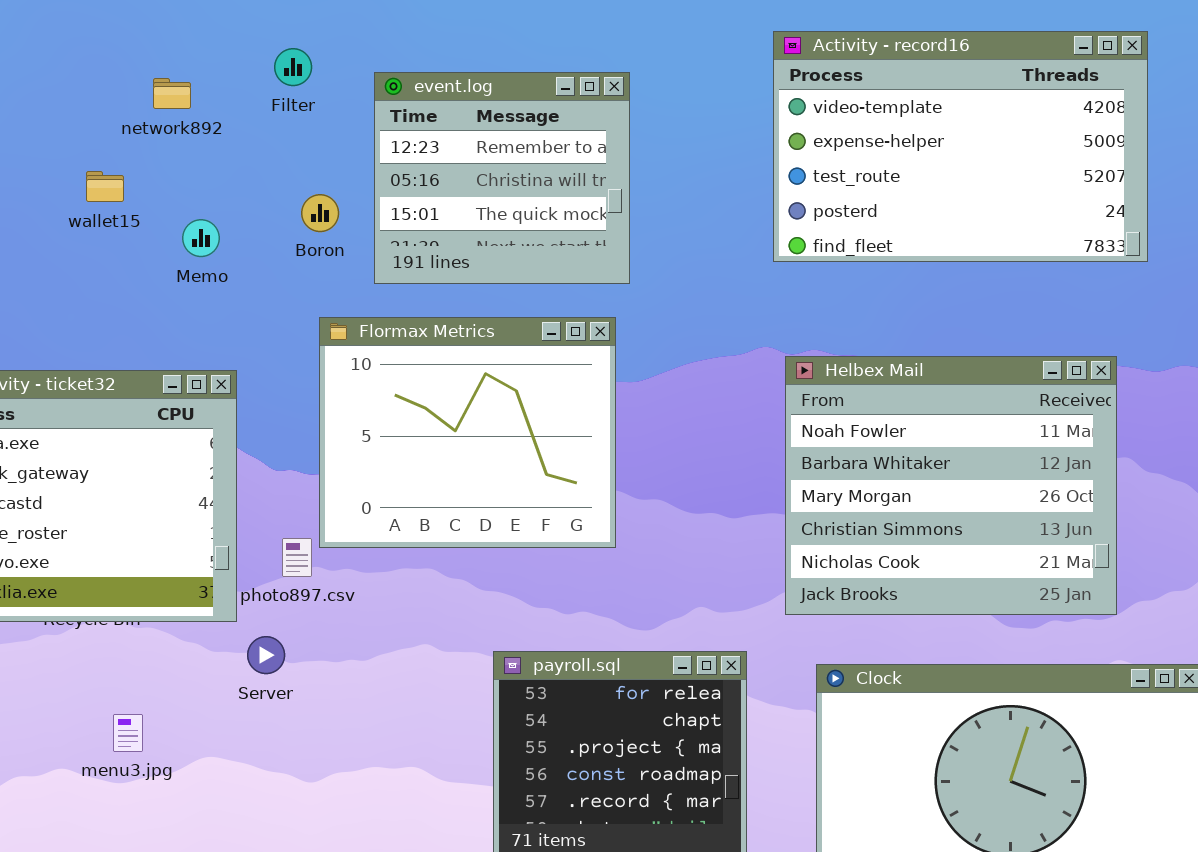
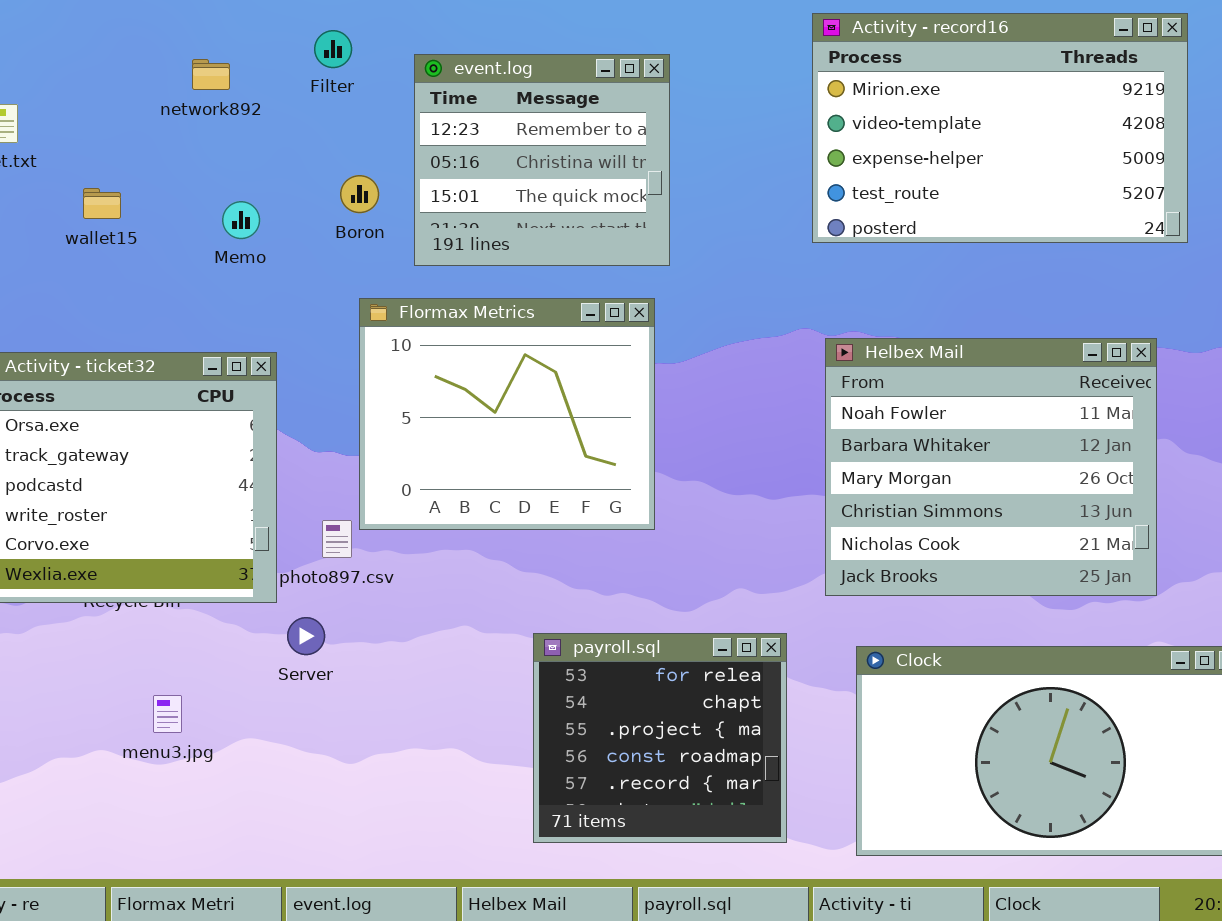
Activity - record16: [773,31,1148,262] -> [812,13,1188,243], scrolled up 1 row
wallet15: [86,171,124,202] -> [83,188,121,219], moved

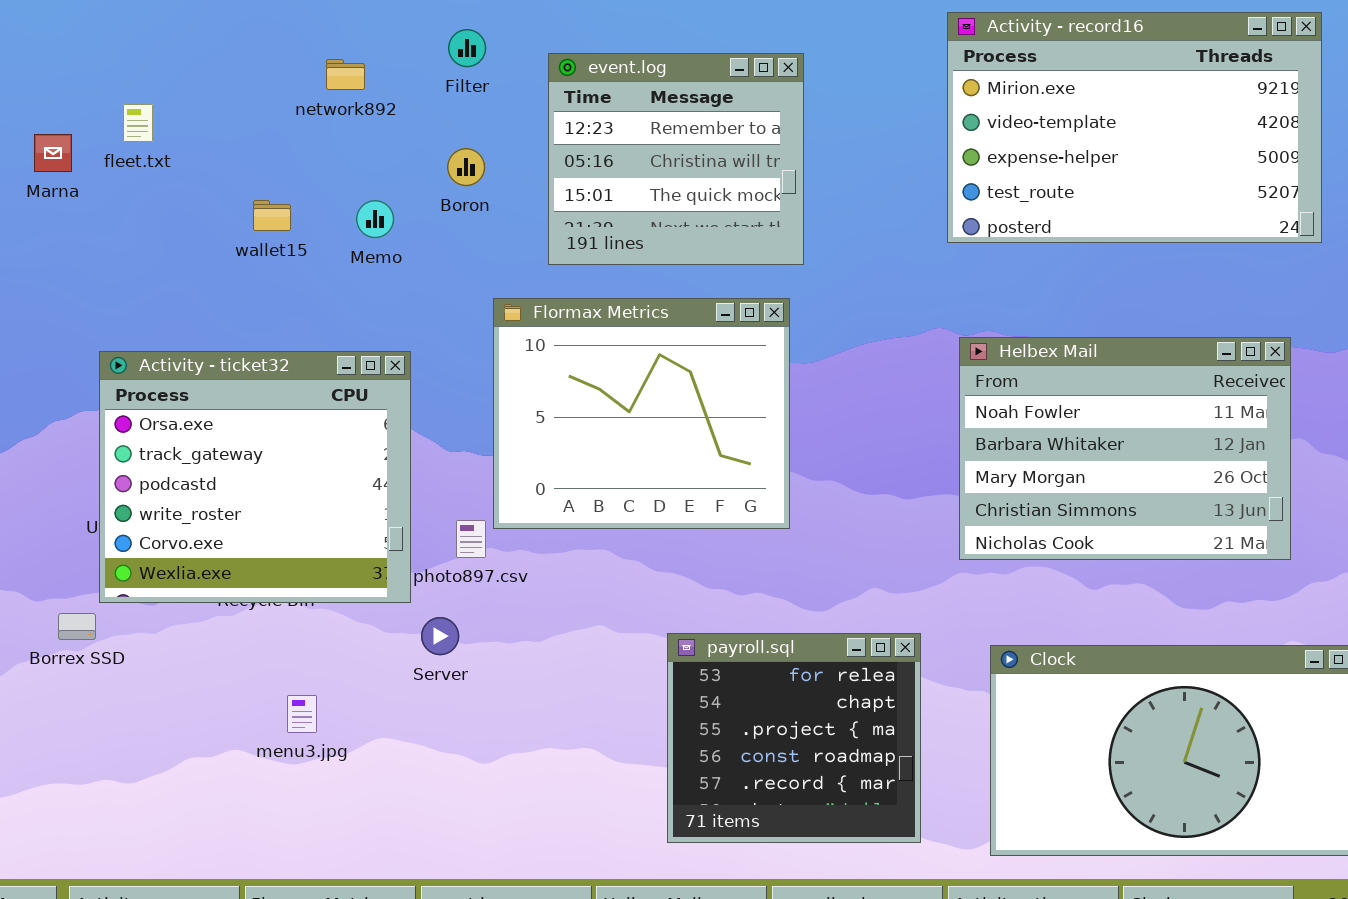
Boron: [340,175,379,213] -> [447,148,485,186], moved
wallet15: [83,188,121,219] -> [253,200,291,231], moved
Helbex Mail: [825,338,1157,596] -> [959,337,1291,560], resized

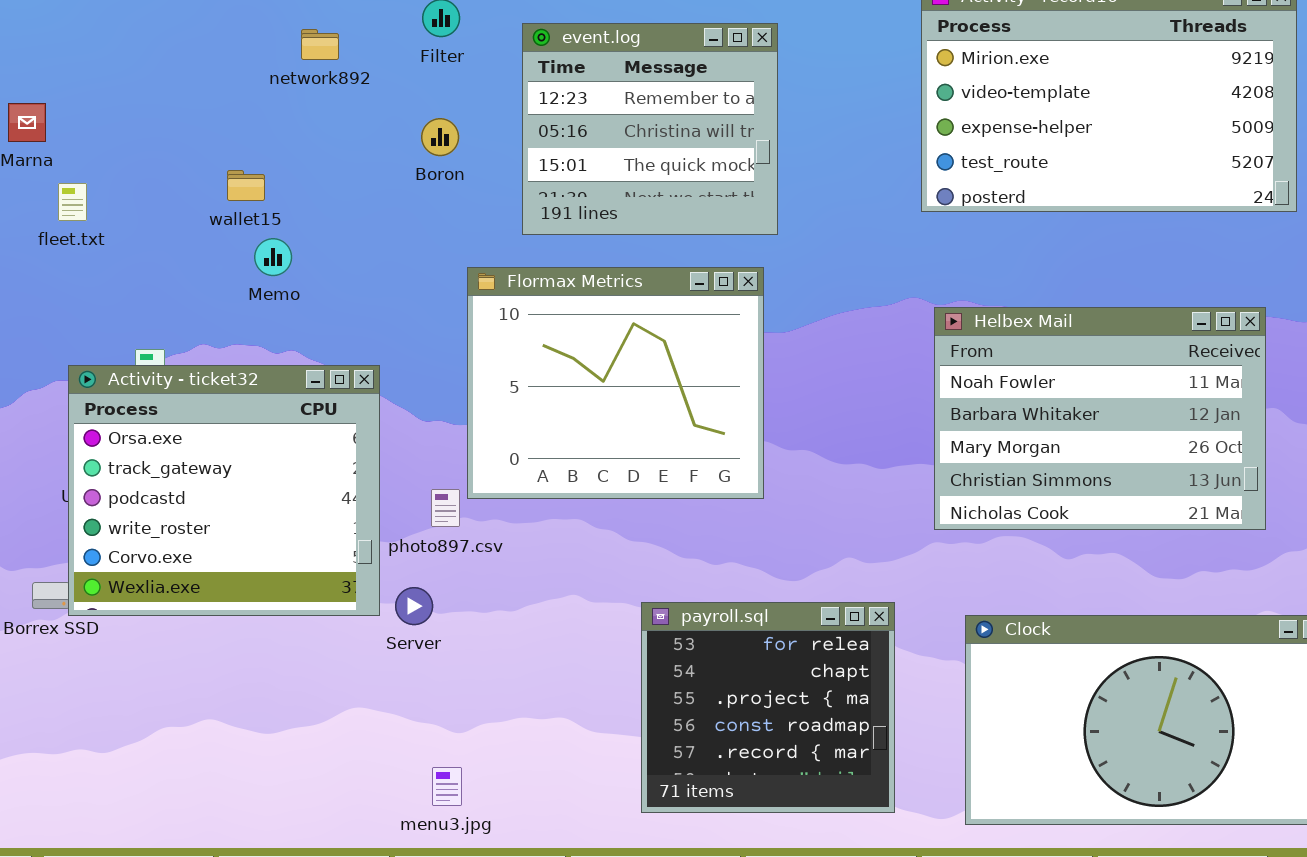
fleet.txt: [123,104,153,142] -> [58,183,87,221], moved
Memo: [356,200,394,238] -> [254,238,292,276], moved
Activity - ticket32: [99,351,411,603] -> [68,365,380,616], moved
menu3.jpg: [287,695,317,733] -> [432,767,462,806], moved

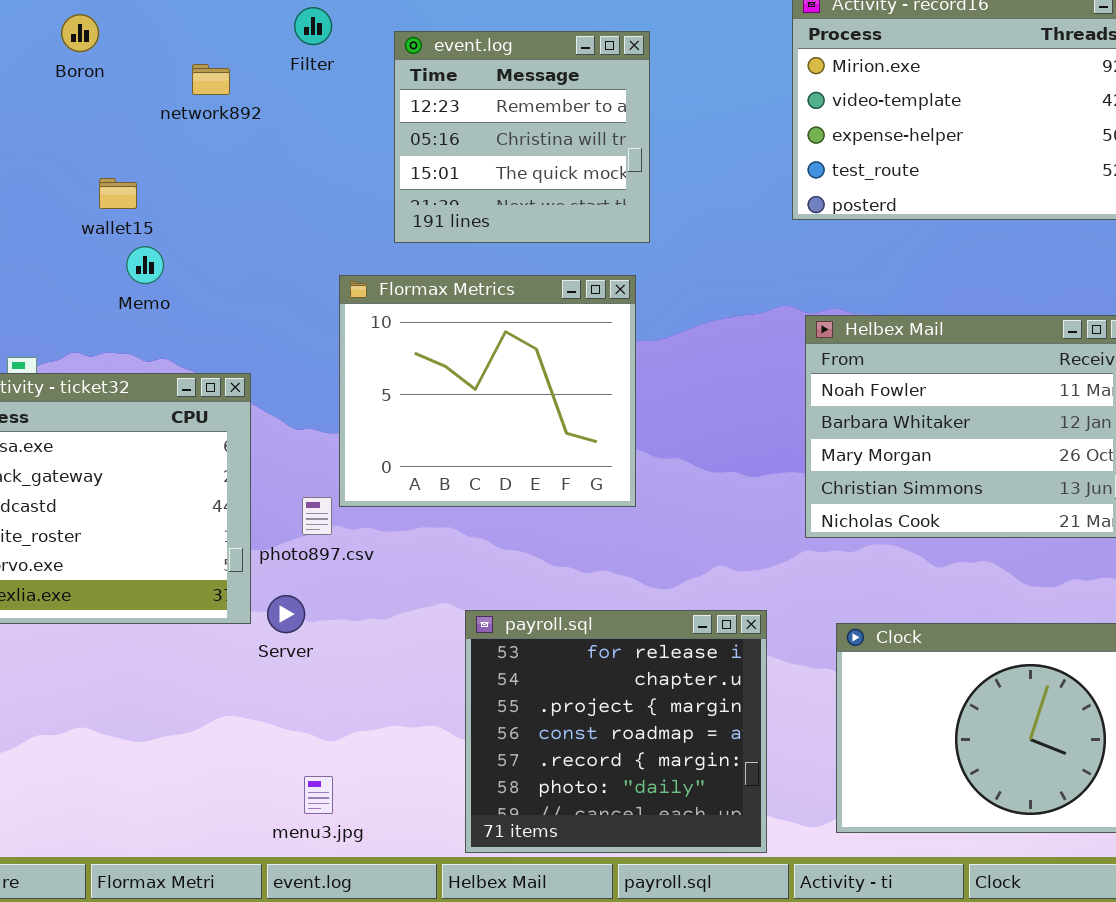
network892: [301,29,339,60] -> [192,64,230,95], moved
Boron: [421,118,459,156] -> [61,14,99,52], moved
payroll.sql: [641,602,895,813] -> [465,610,767,853], resized

